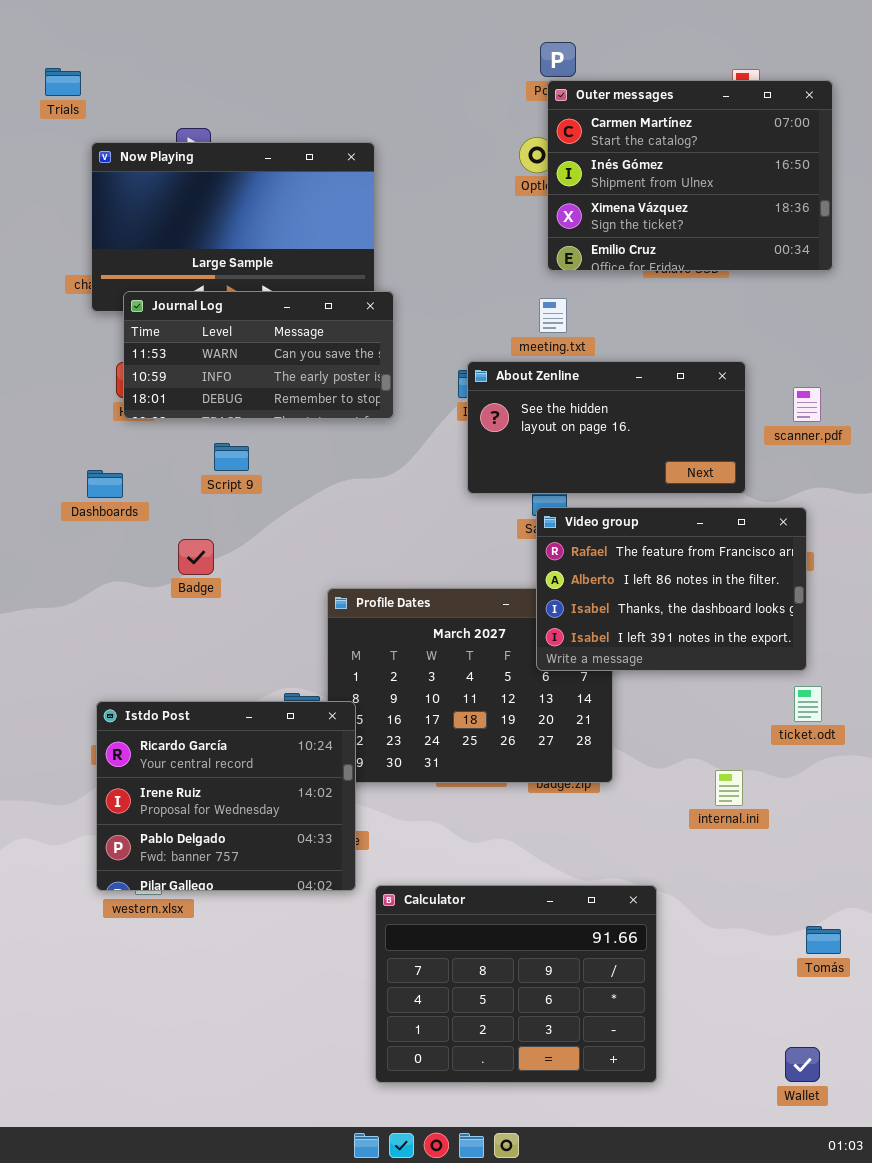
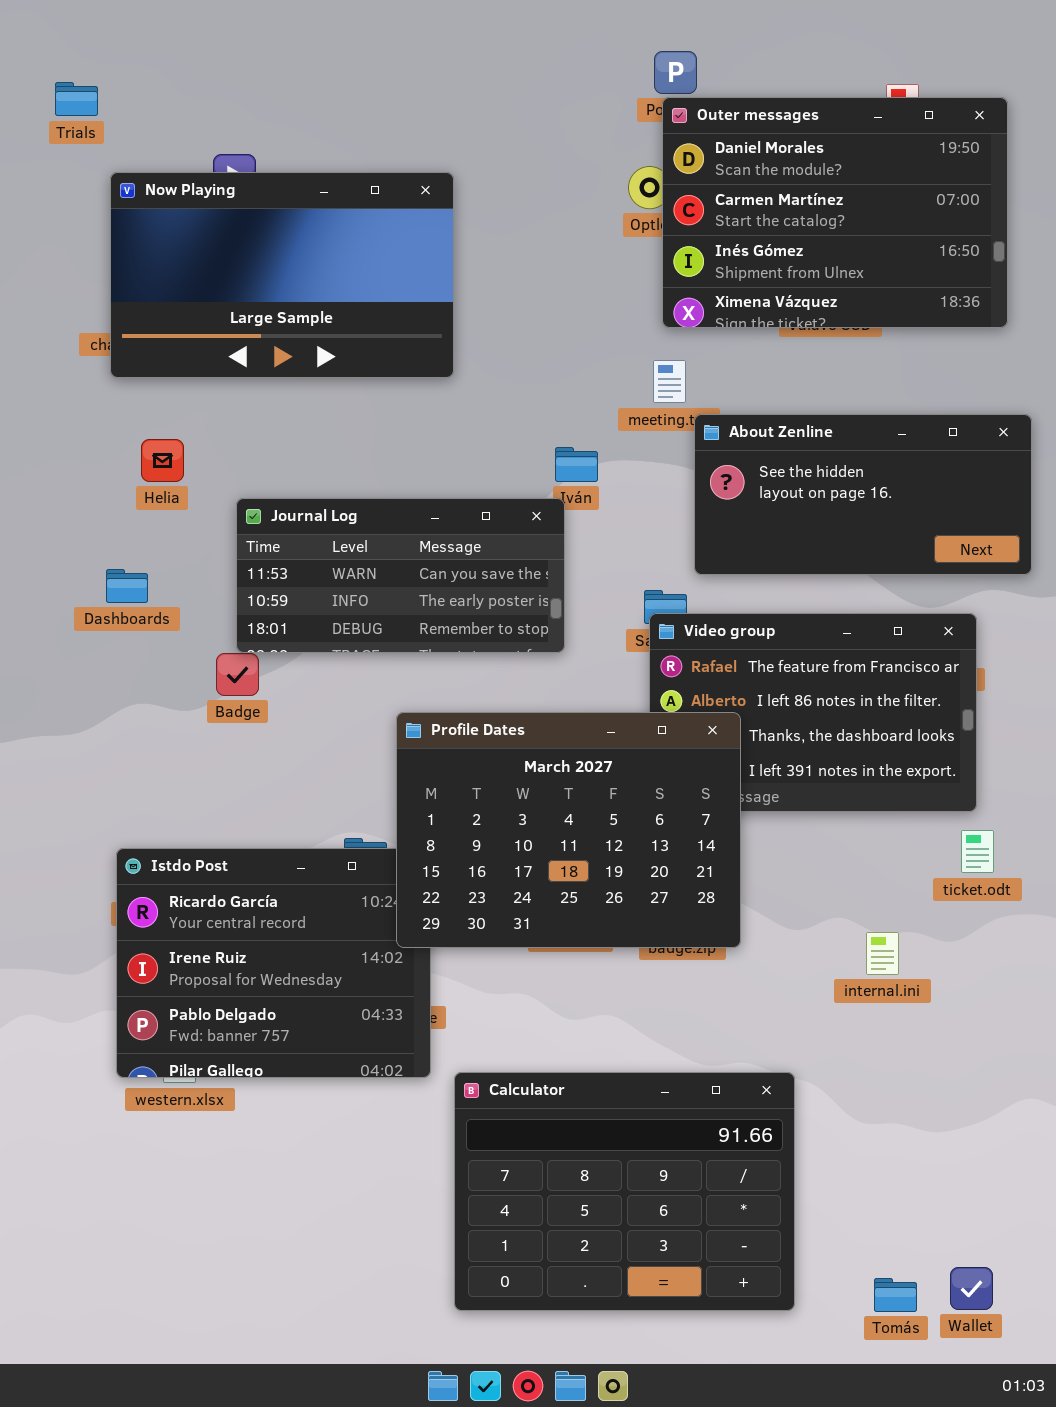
Outer messages: [547,80,833,271] -> [662,97,1008,328], scrolled up 1 row
Journal Log: [123,291,394,419] -> [236,498,565,653], moved
About Zenline: [467,361,746,494] -> [694,414,1032,575], moved
Profile Dates: [327,588,613,783] -> [396,712,741,948], raised
Tomás: [806,926,841,954] -> [874,1278,917,1312], moved

